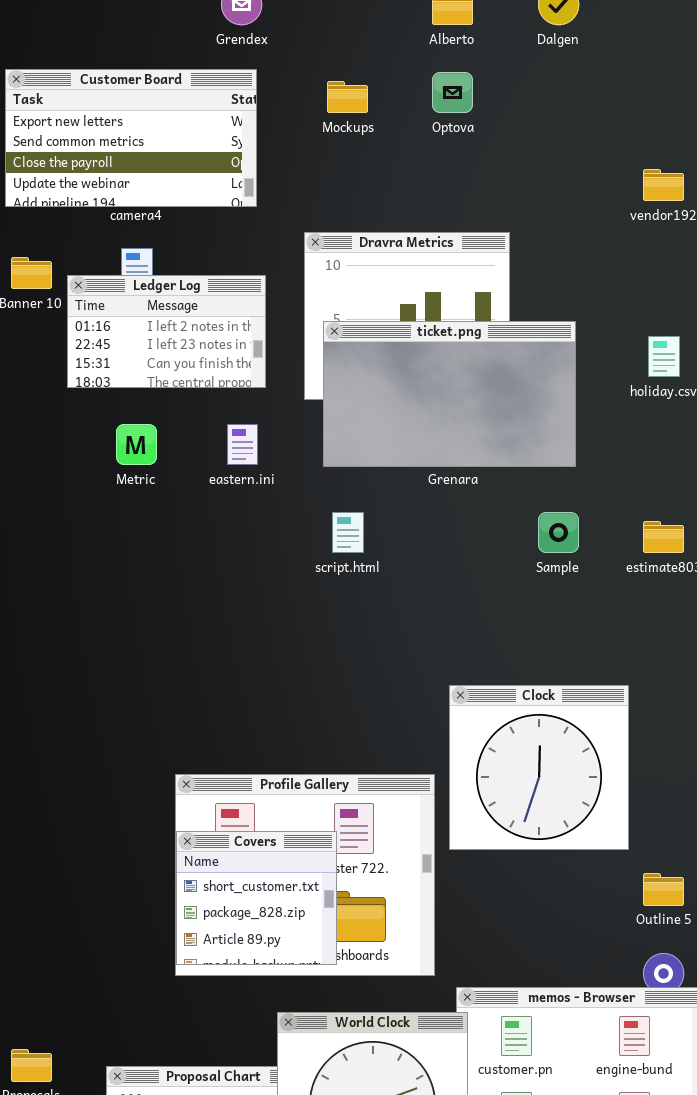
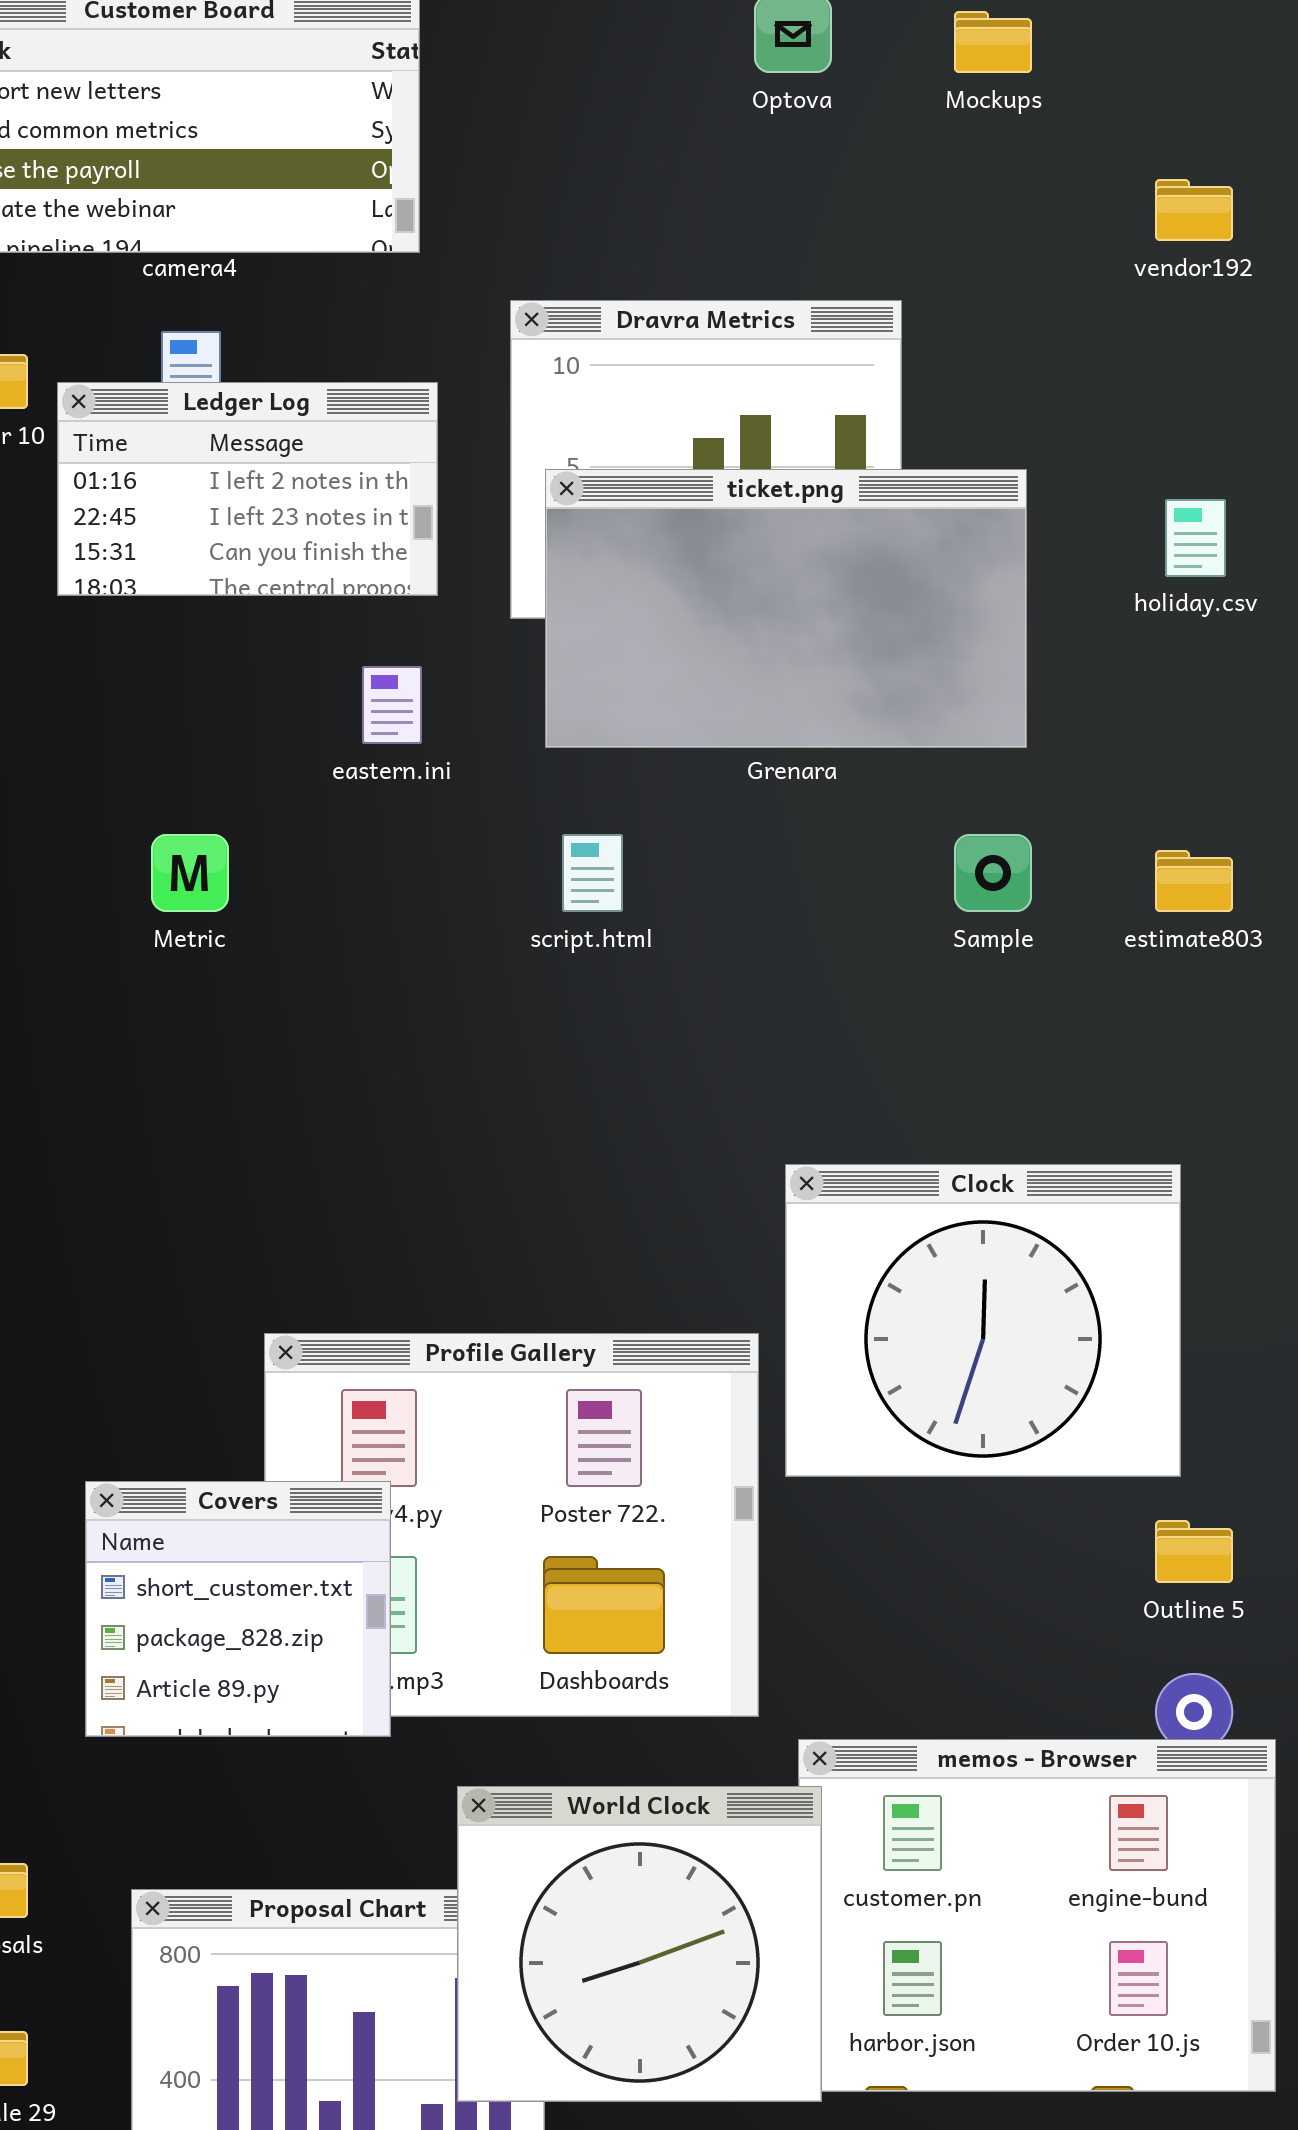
Mockups: [327,81,368,113] -> [954,11,1032,73], moved
Metric: [116,424,157,465] -> [151,834,229,912], moved
Clock: [449,685,629,850] -> [785,1164,1181,1477], resized
Covers: [176,831,337,965] -> [85,1481,391,1737], moved

